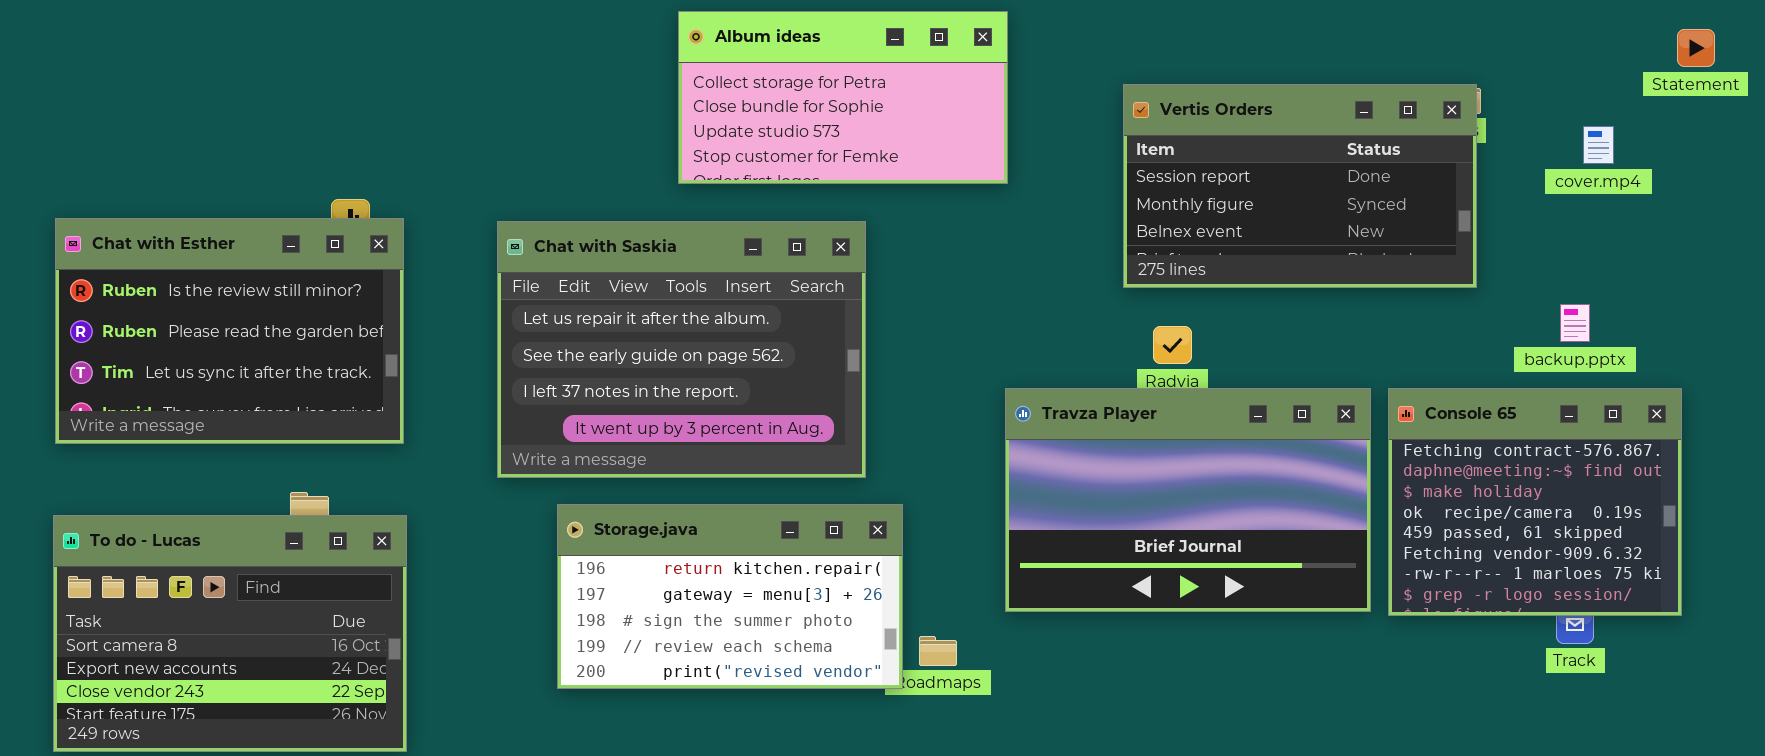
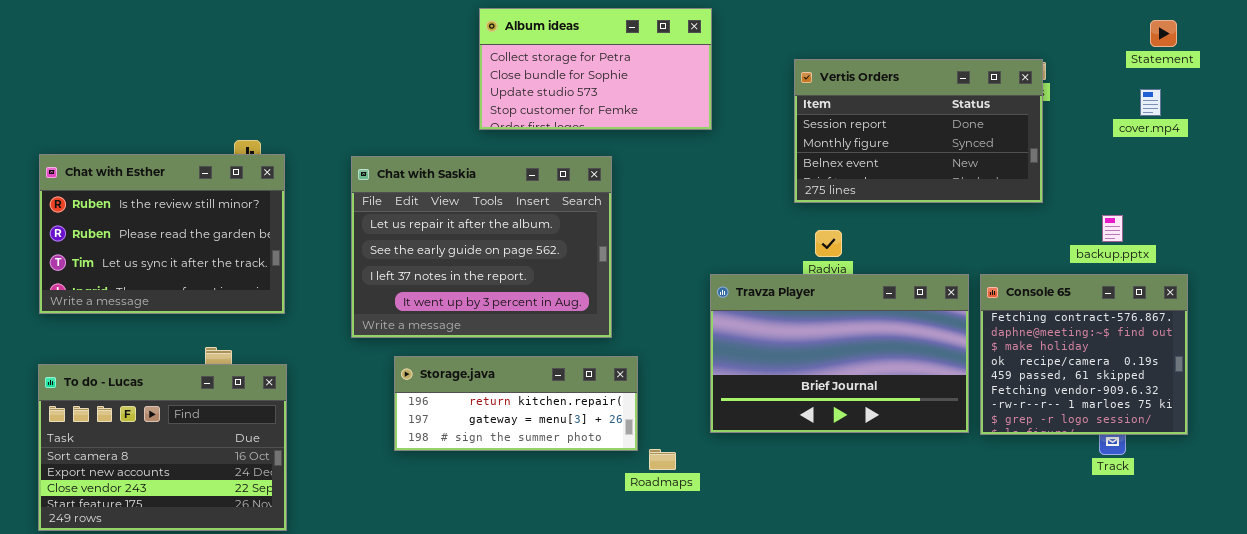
Statement: [1677,29,1715,67] -> [1150,20,1177,47], moved
cover.mp4: [1583,126,1614,164] -> [1140,89,1161,116], moved
Storage.java: [557,504,903,689] -> [394,356,638,451], resized

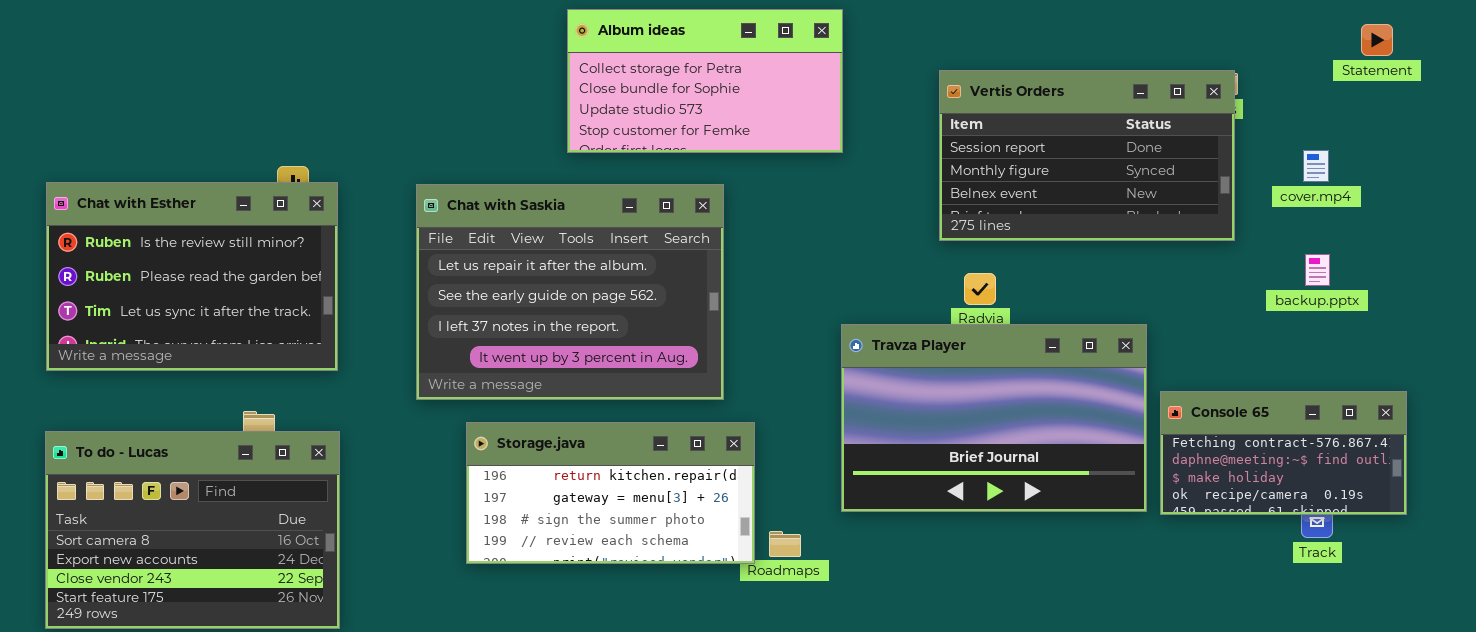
cover.mp4: [1140,89,1161,116] -> [1303,150,1329,182], moved
Console 65: [980,274,1188,435] -> [1160,391,1407,515], resized
Storage.java: [394,356,638,451] -> [466,422,755,564], resized

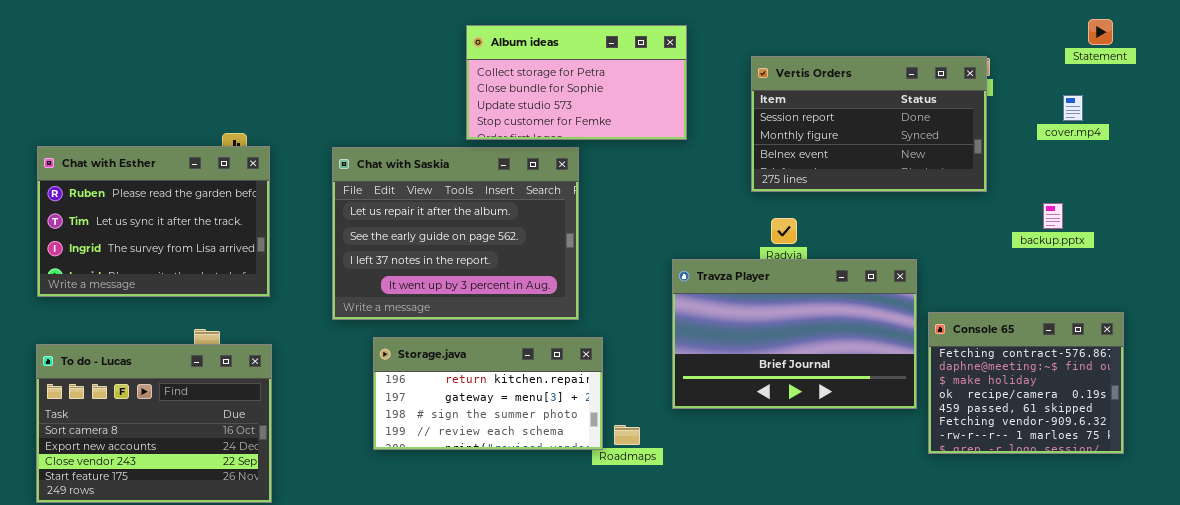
Album ideas: [567,9,843,153] -> [466,25,687,140], moved
cover.mp4: [1303,150,1329,182] -> [1063,95,1083,121], moved
Chat with Esther: [46,182,338,371] -> [37,146,270,297], scrolled down 1 row
Console 65: [1160,391,1407,515] -> [928,312,1124,454], resized

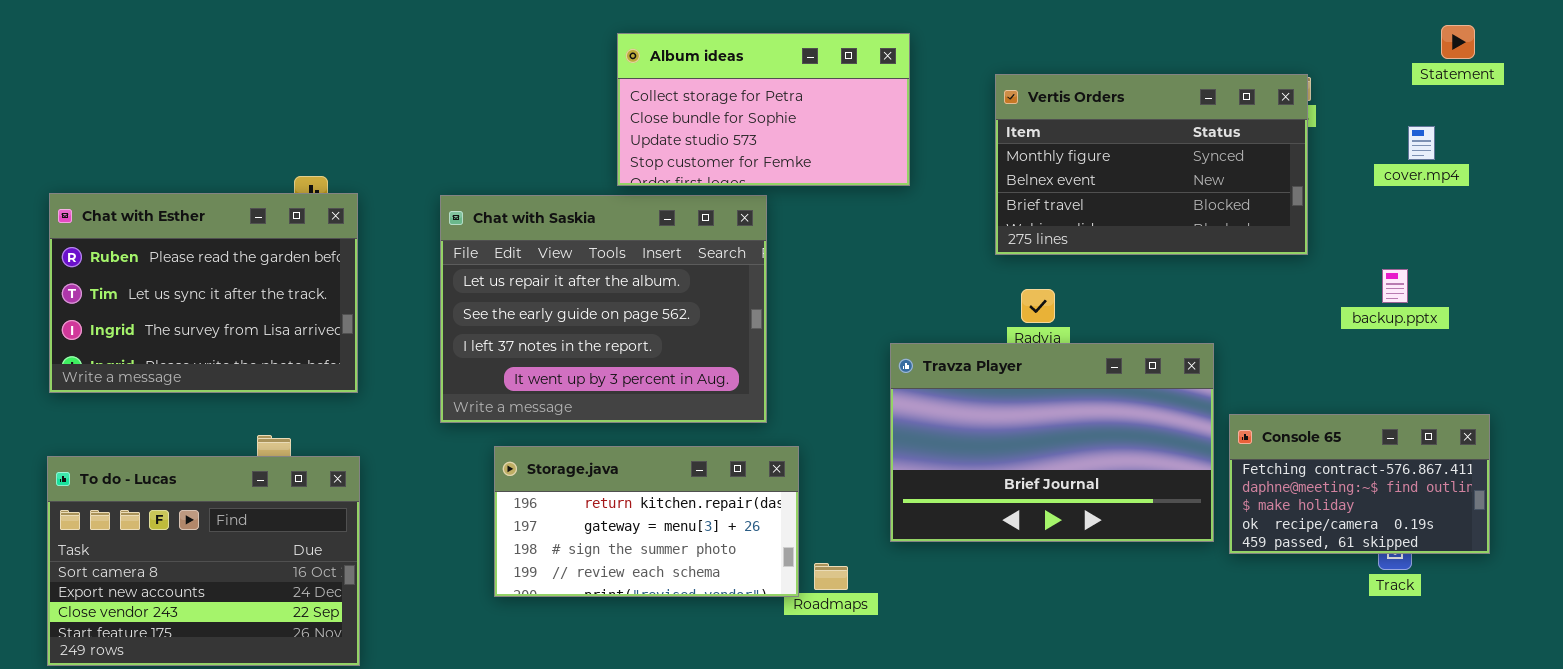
Vertis Orders: [751,56,987,192] -> [995,74,1308,255], scrolled down 1 row
Console 65: [928,312,1124,454] -> [1229,414,1490,554], resized

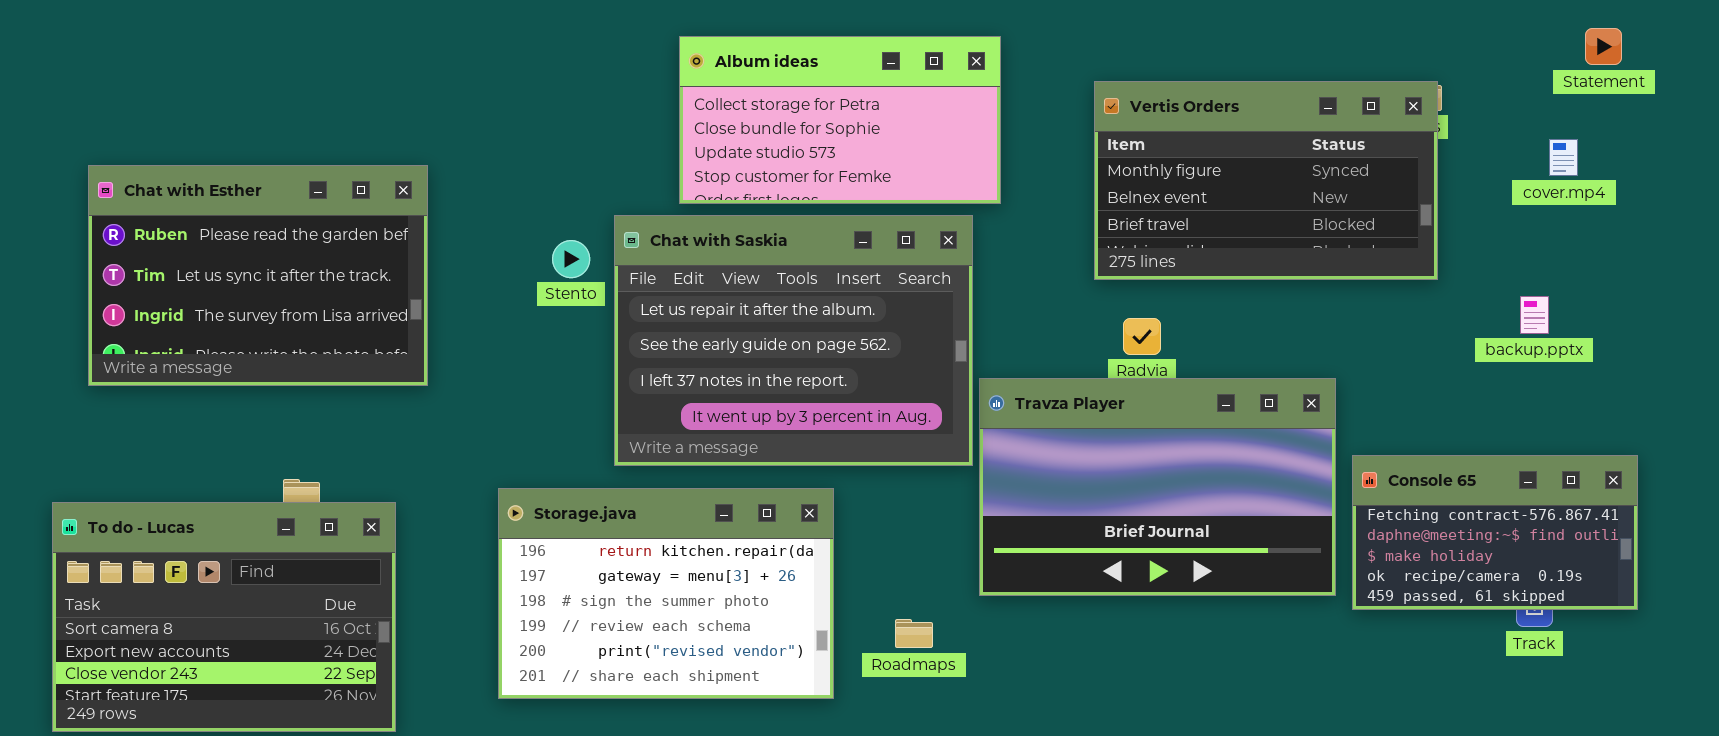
Chat with Esther: [49,193,358,393] -> [88,165,428,386], moved
Chat with Saskia: [440,195,767,423] -> [614,215,973,466], moved
Storage.java: [494,446,799,597] -> [498,488,834,699], moved, resized

